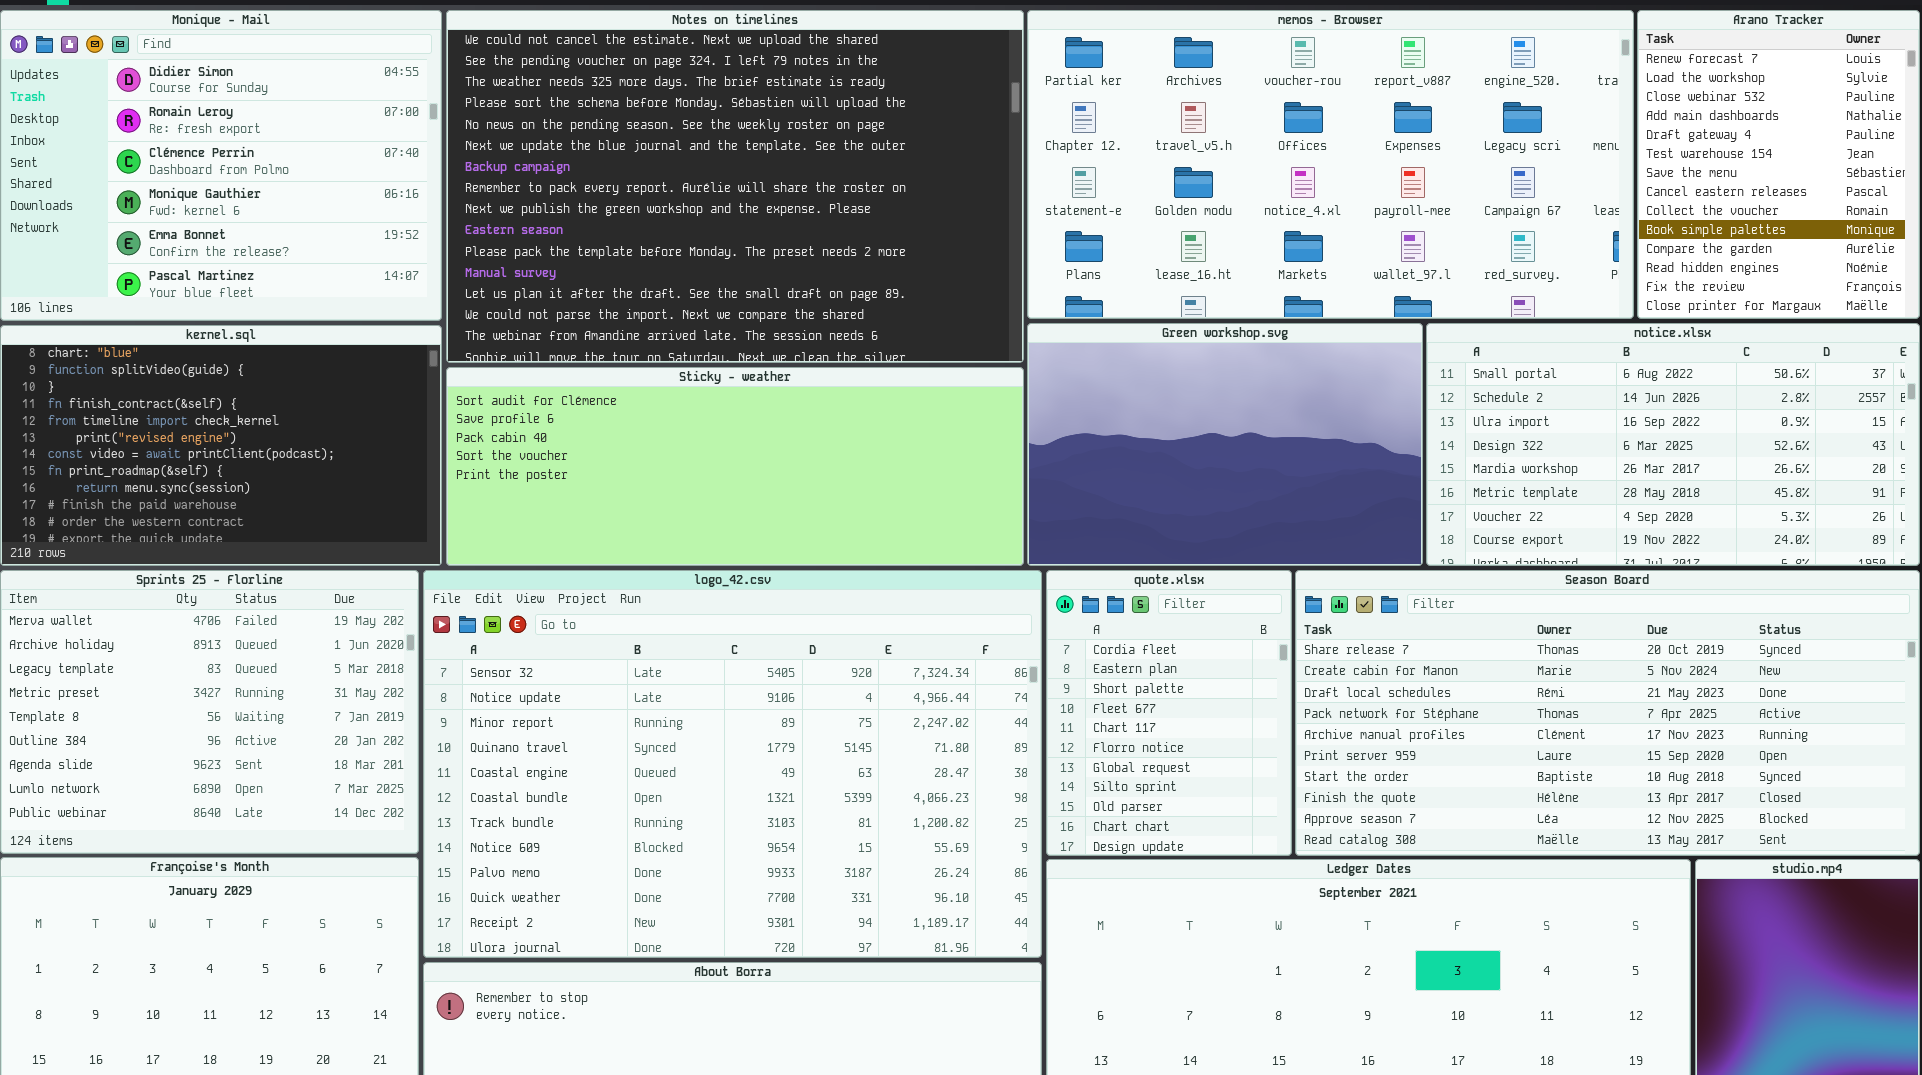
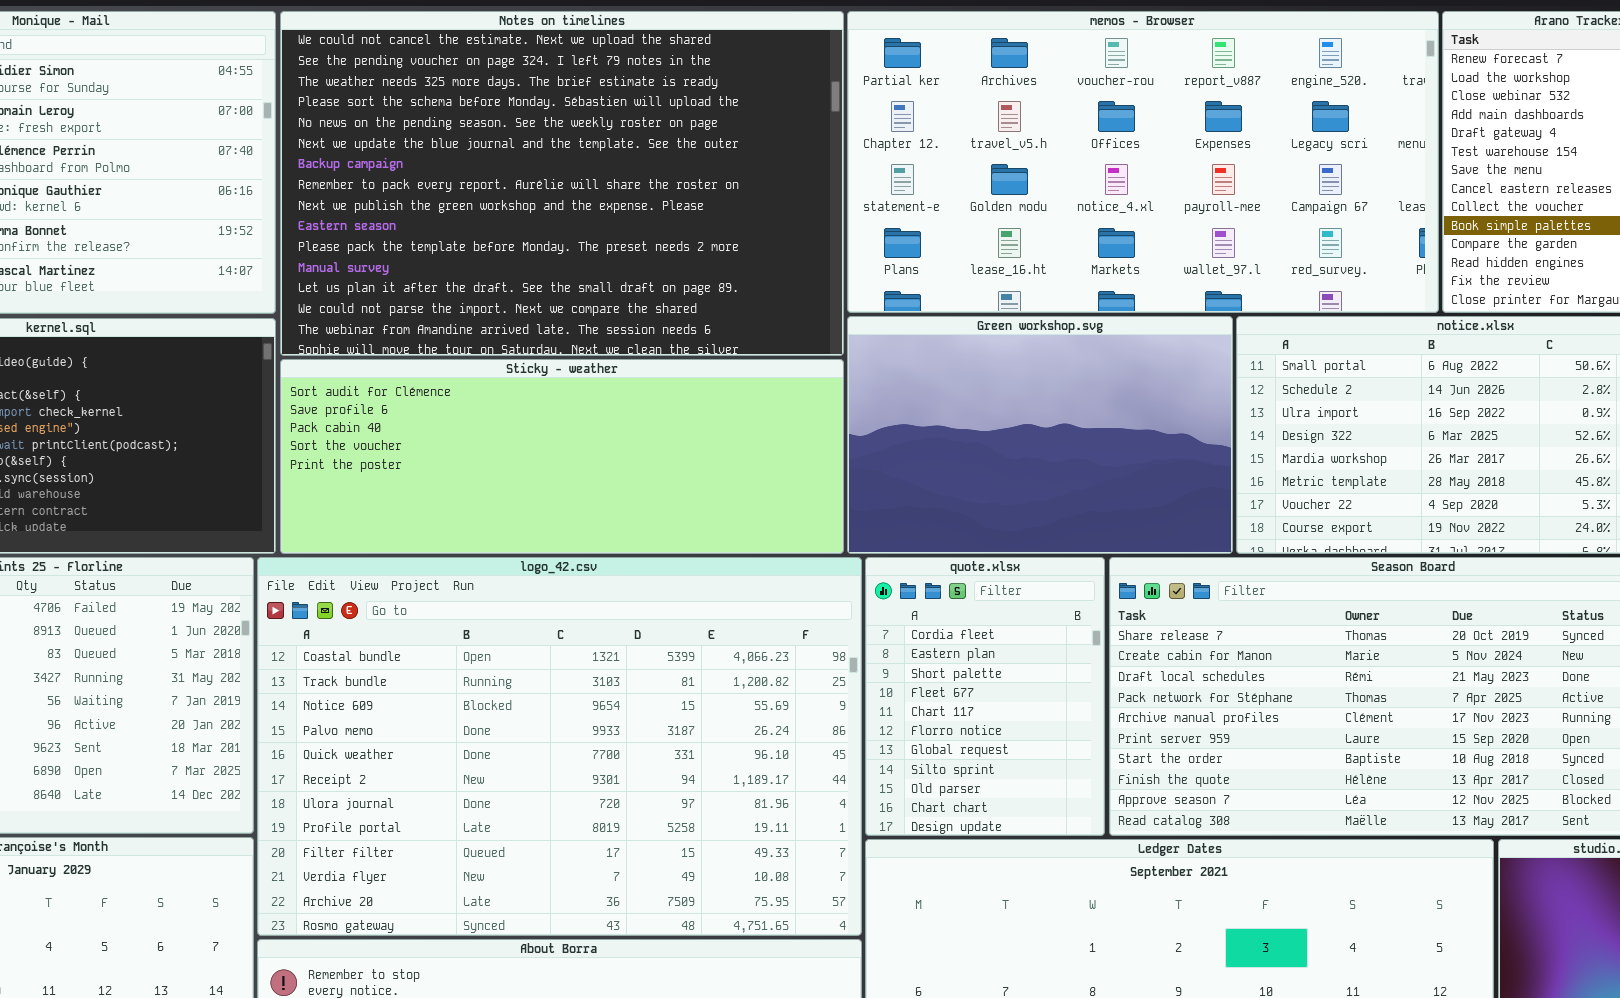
logo_42.csv: [423,570,1042,958] -> [257,557,862,936], scrolled down 5 rows

